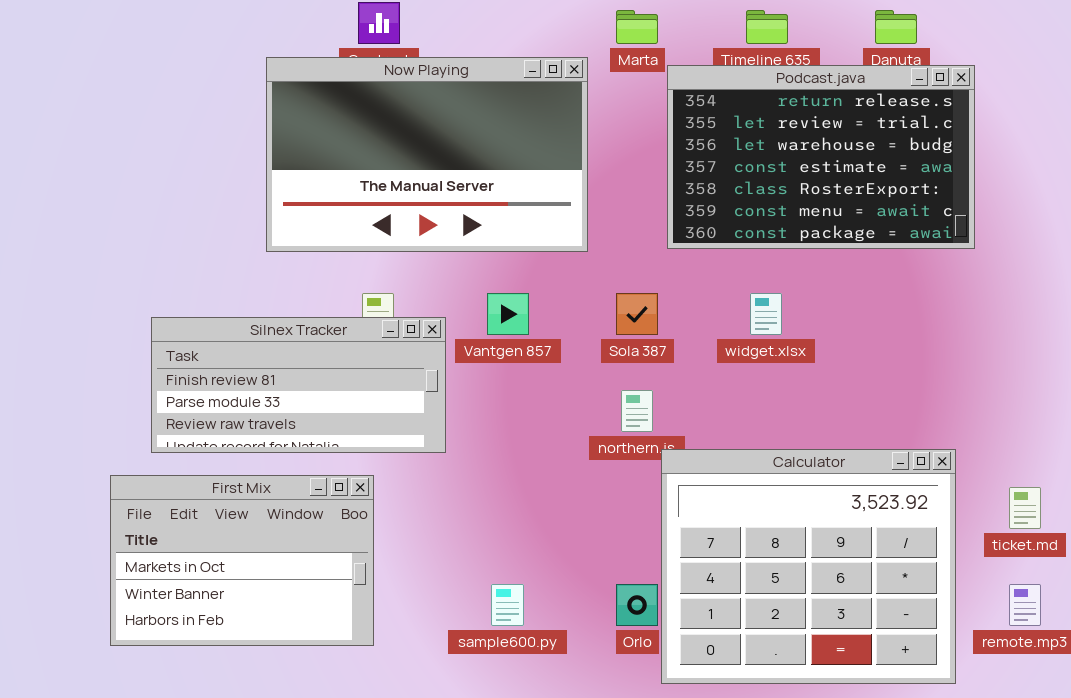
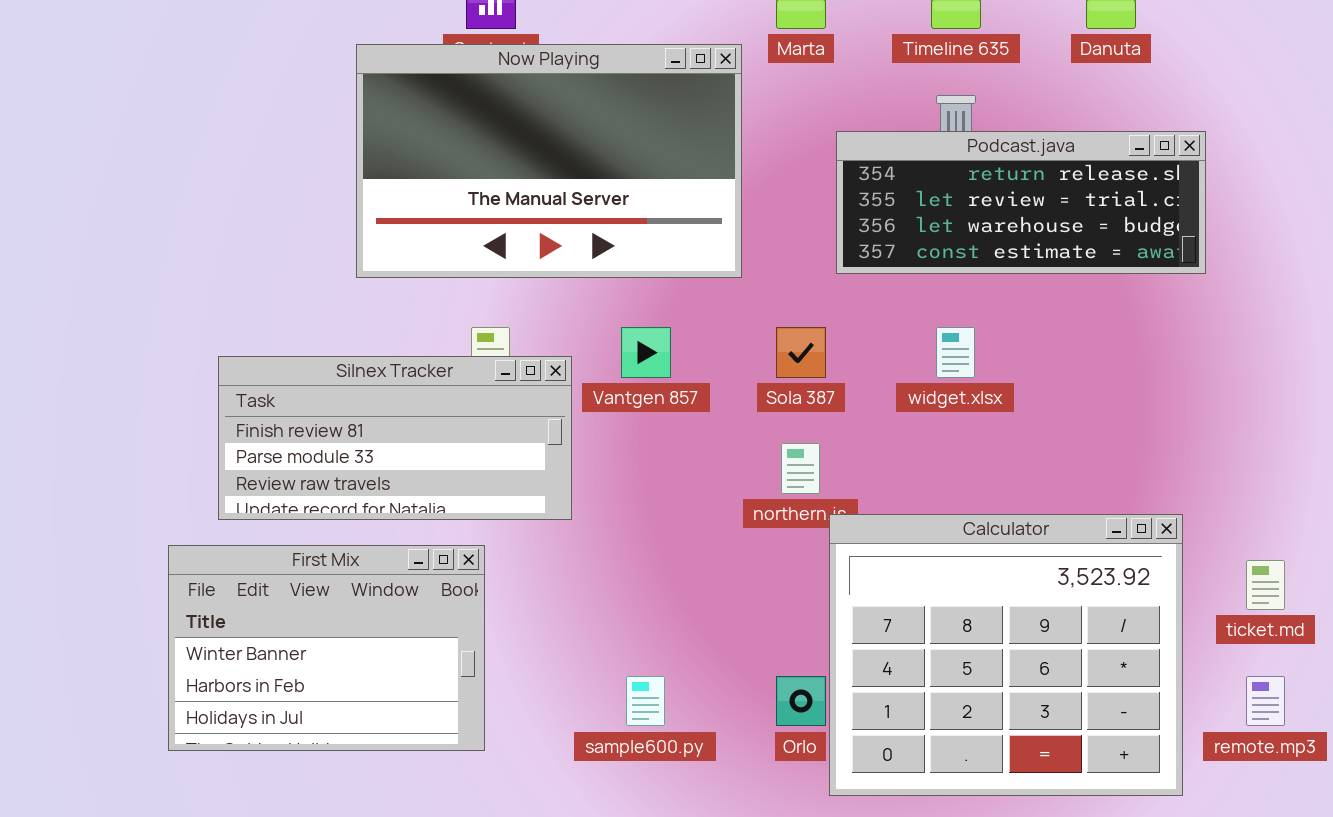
Podcast.java: [667,65,975,249] -> [836,131,1206,274], resized
First Mix: [110,475,374,646] -> [168,545,485,751], scrolled down 1 row

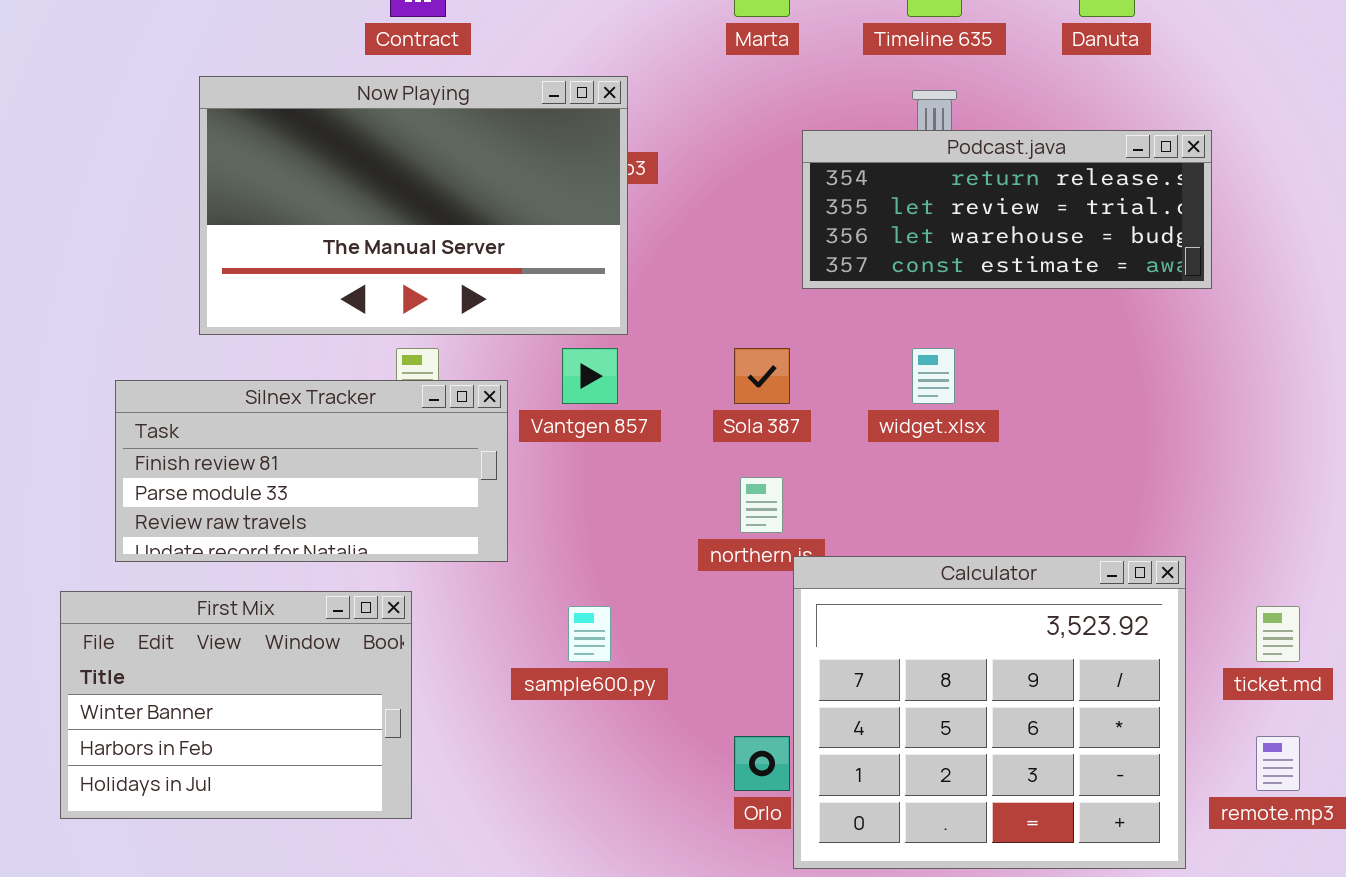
Now Playing: [356,44,742,278] -> [199,76,628,335], moved
sample600.py: [626,676,665,726] -> [568,606,611,662], moved

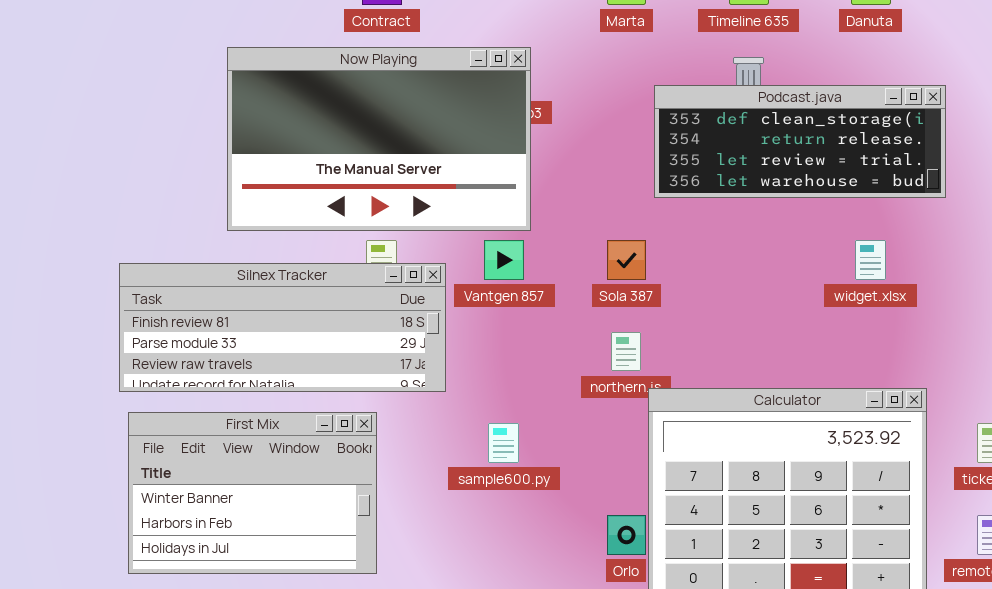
Podcast.java: [802,130,1212,289] -> [654,85,946,198], scrolled up 1 row
widget.xlsx: [912,348,955,404] -> [855,240,886,280], moved
Silnex Tracker: [115,380,508,562] -> [119,263,446,392], resized

